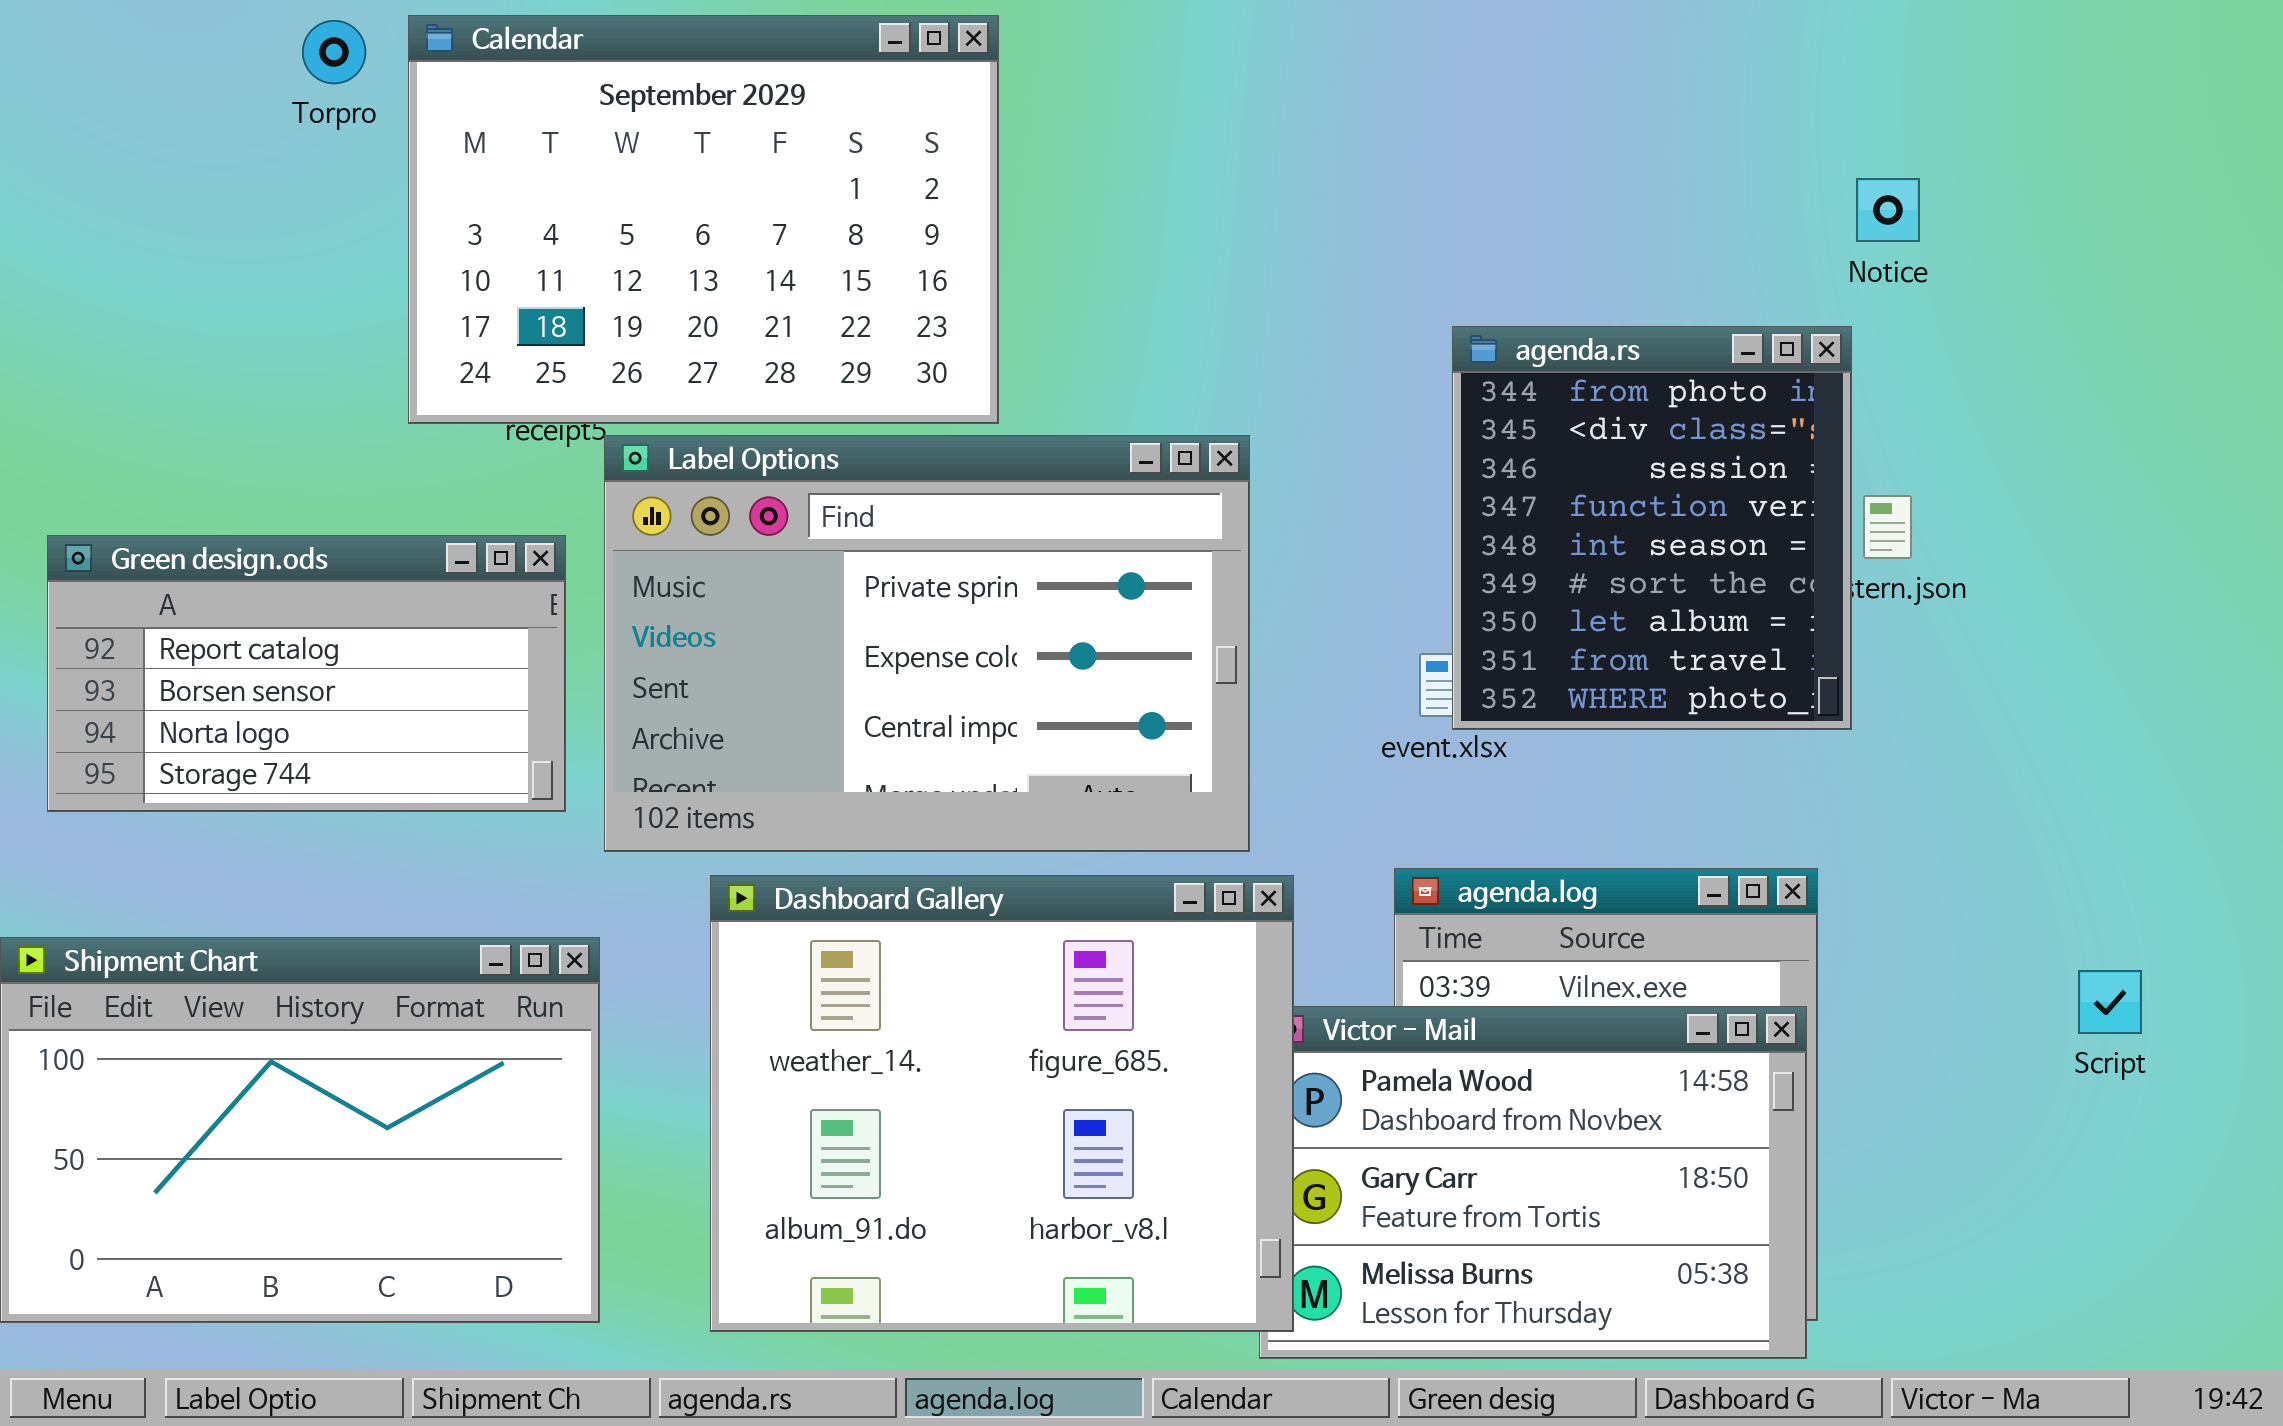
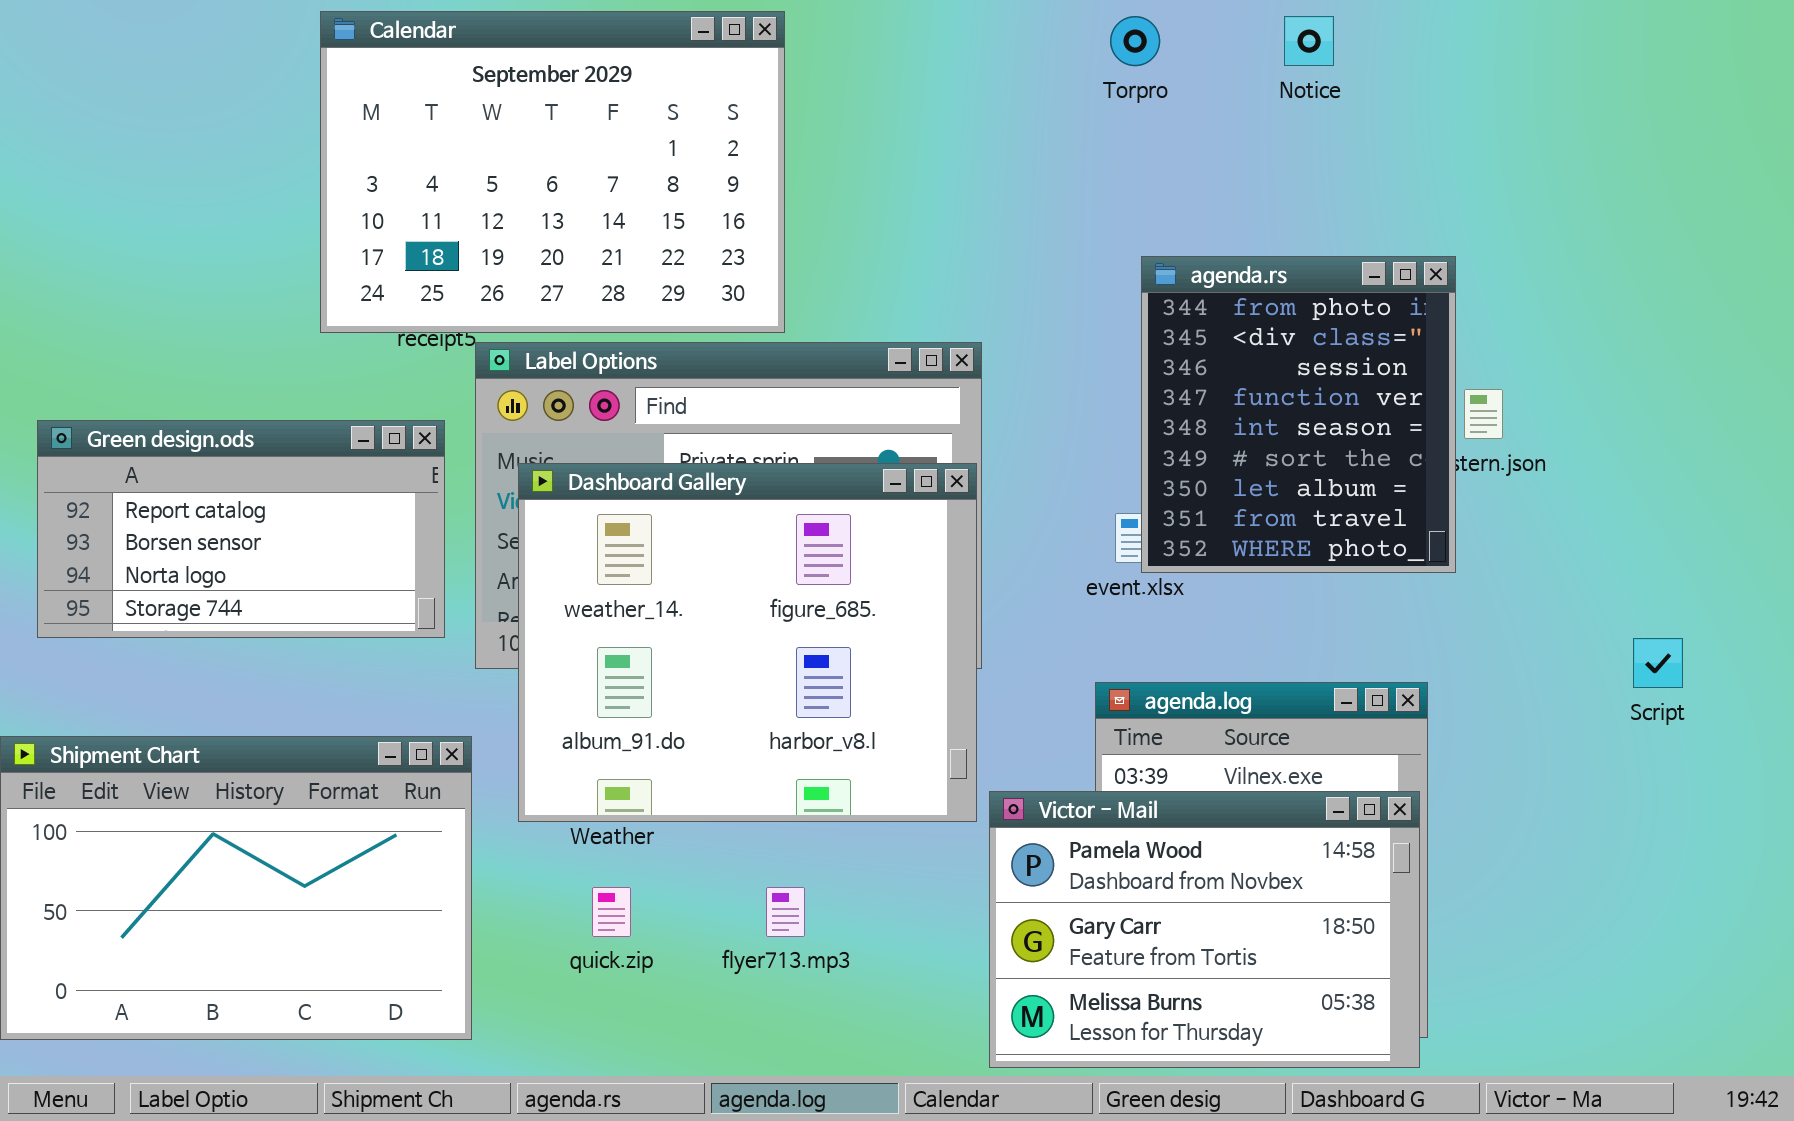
Torpro: [302,20,366,84] -> [1110,16,1160,66], moved
Notice: [1856,178,1920,242] -> [1284,16,1334,66], moved
Dashboard Gallery: [710,875,1294,1332] -> [518,463,977,822], moved
Script: [2078,970,2142,1034] -> [1633,638,1683,688], moved

